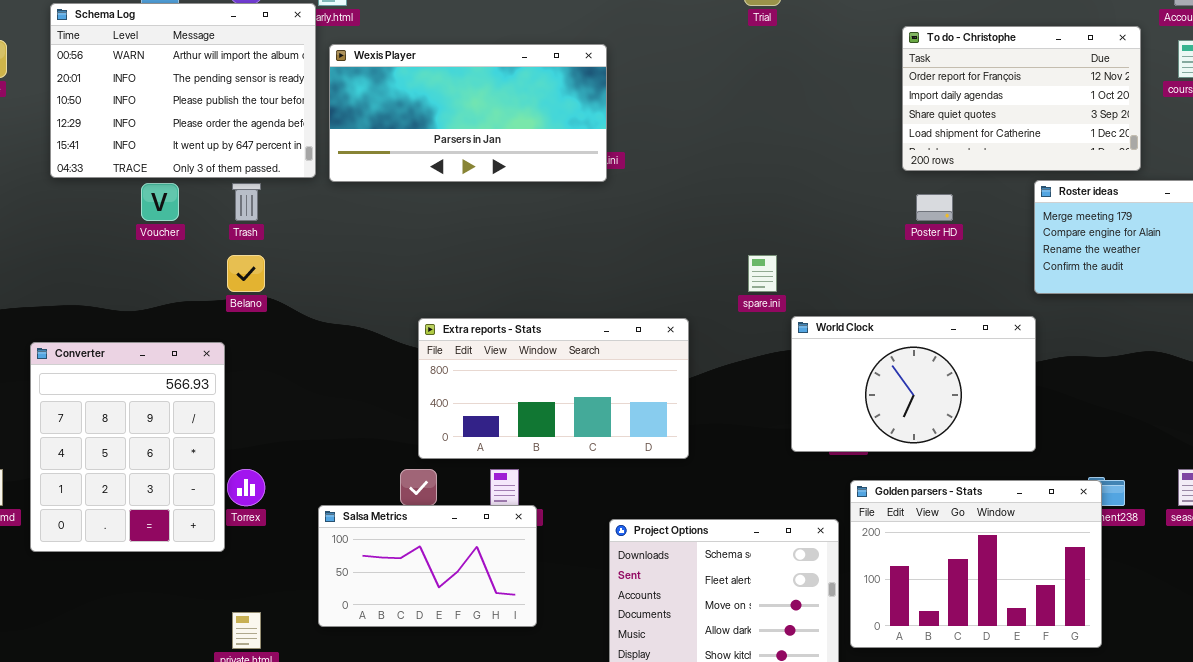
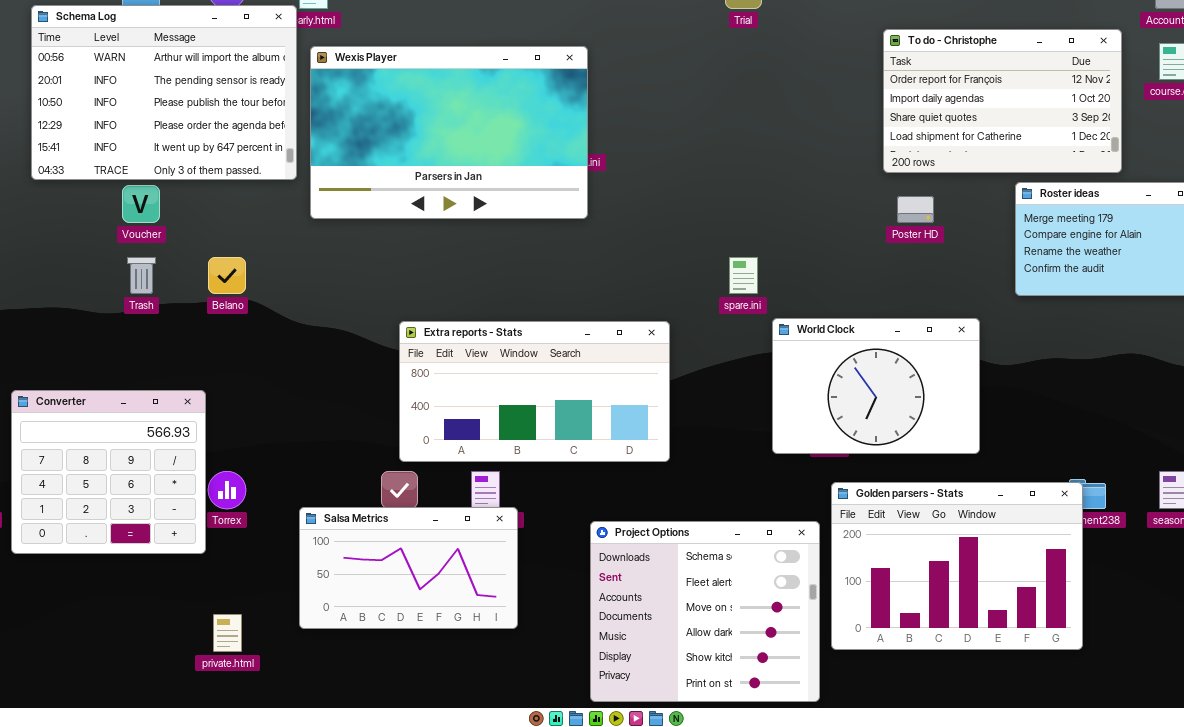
Wexis Player: [329,44,607,182] -> [310,46,588,219], resized
Trash: [232,183,261,221] -> [127,257,156,294], moved
World Clock: [791,316,1036,452] -> [772,318,980,454], resized
Converter: [30,342,225,552] -> [11,390,206,554], resized

